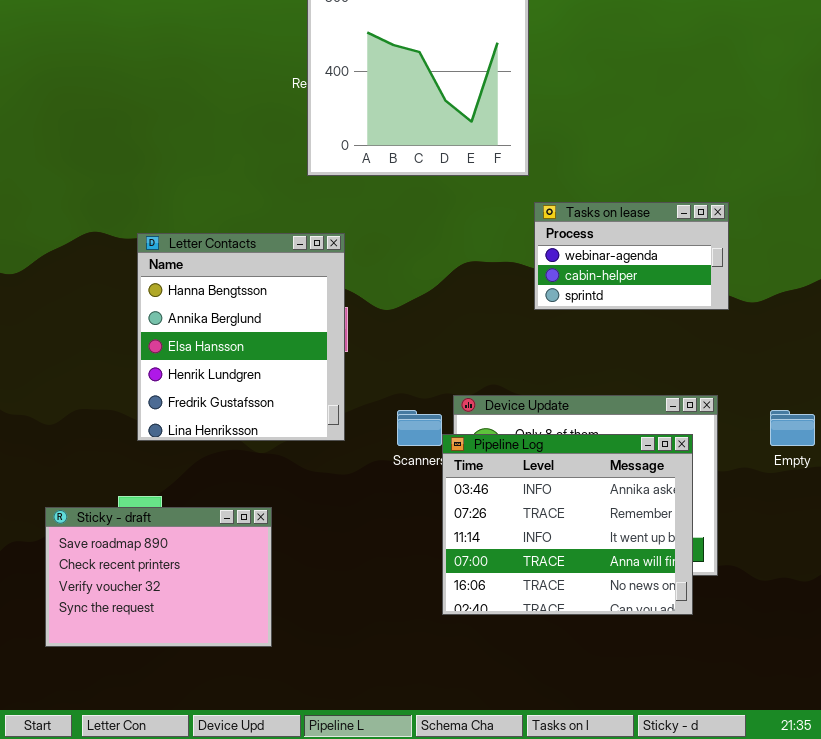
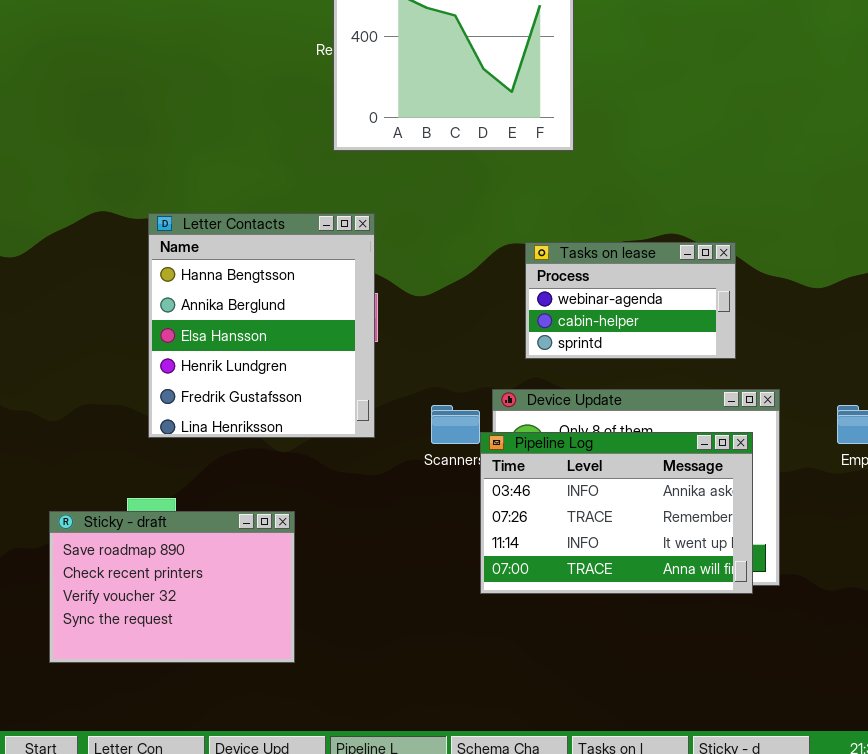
Tasks on lease: [534,202,729,310] -> [525,242,736,359], moved
Pipeline Log: [442,434,693,615] -> [480,432,753,594], resized

